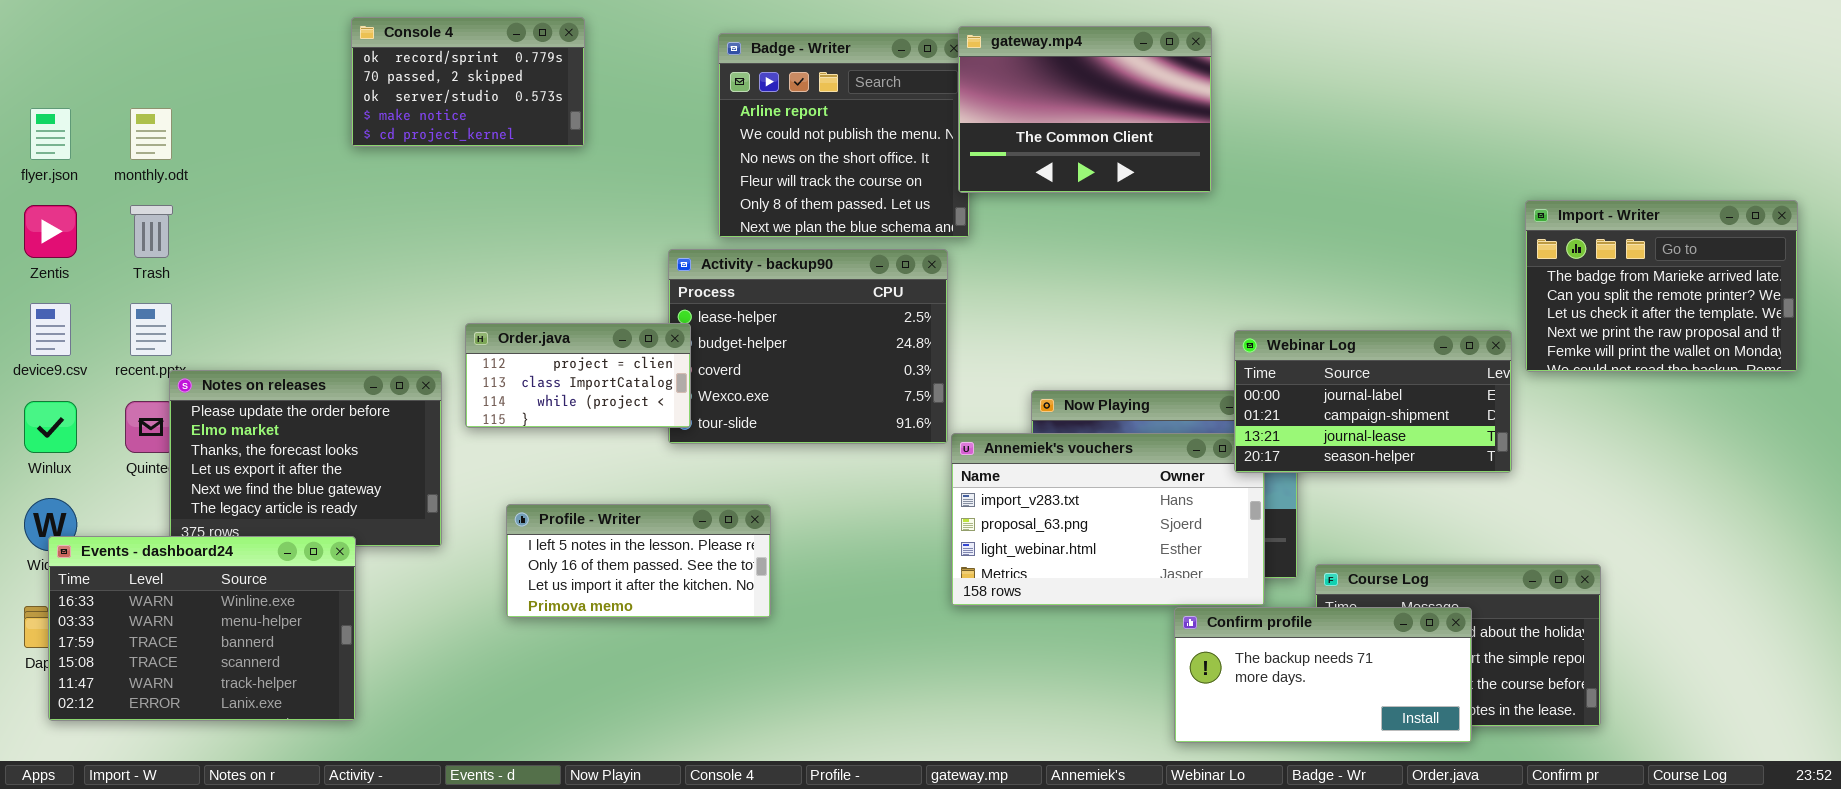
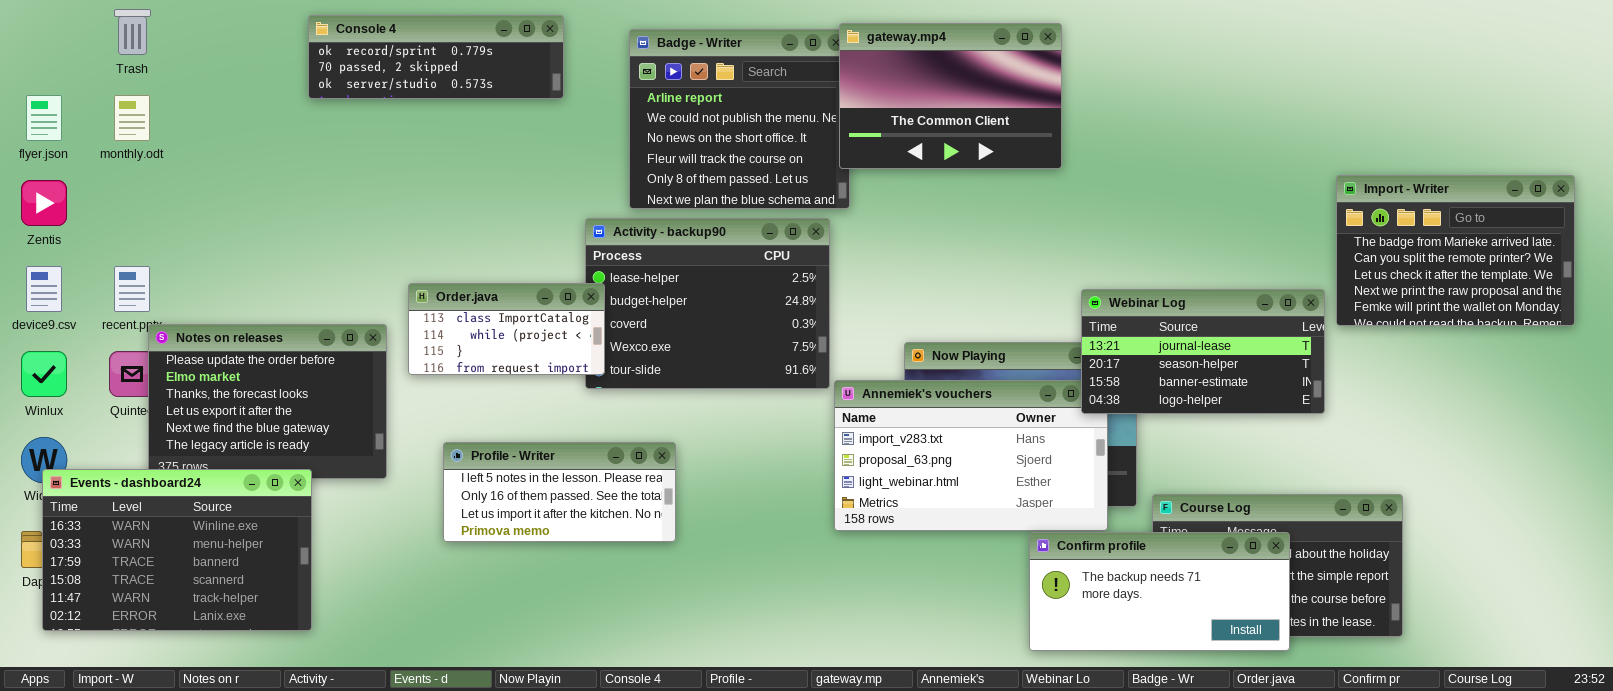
Console 4: [351,17,585,147] -> [308,15,564,99], resized
Trash: [130,205,173,258] -> [114,9,151,55], moved
Order.java: [465,323,691,428] -> [408,283,605,375], scrolled down 1 row
Webinar Log: [1234,330,1512,473] -> [1081,289,1325,414], scrolled down 2 rows

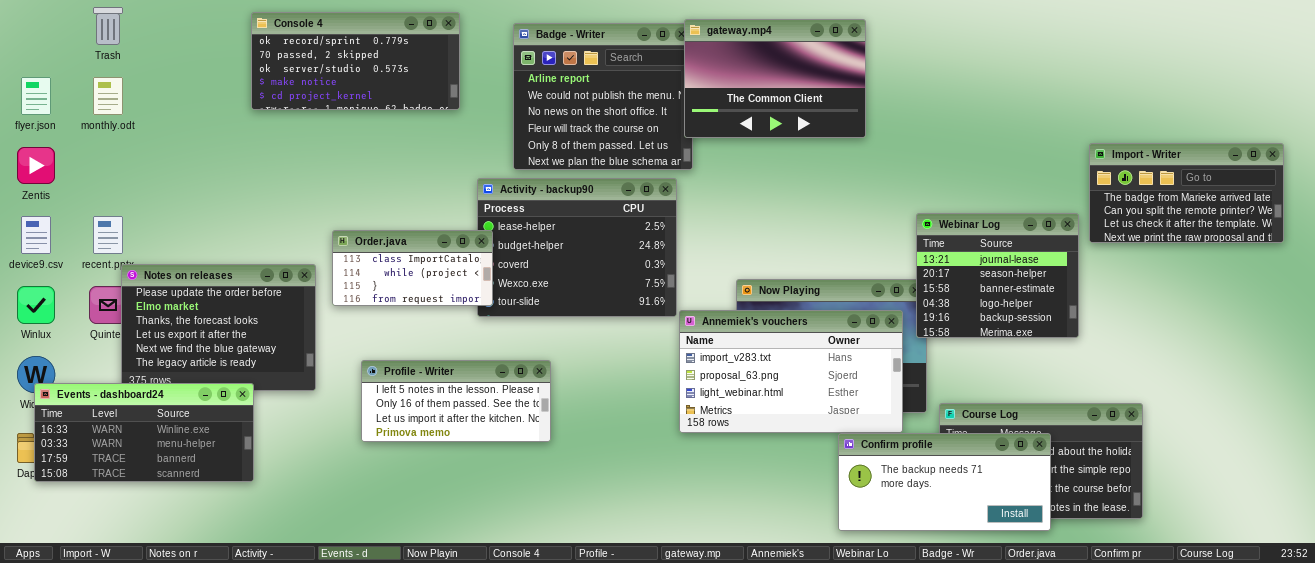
Console 4: [308,15,564,99] -> [251,12,460,110], resized
Import - Writer: [1336,175,1575,326] -> [1089,143,1284,243], resized
Webinar Log: [1081,289,1325,414] -> [916,213,1079,338], resized
Events - dashboard24: [42,469,312,631] -> [34,383,254,482], resized

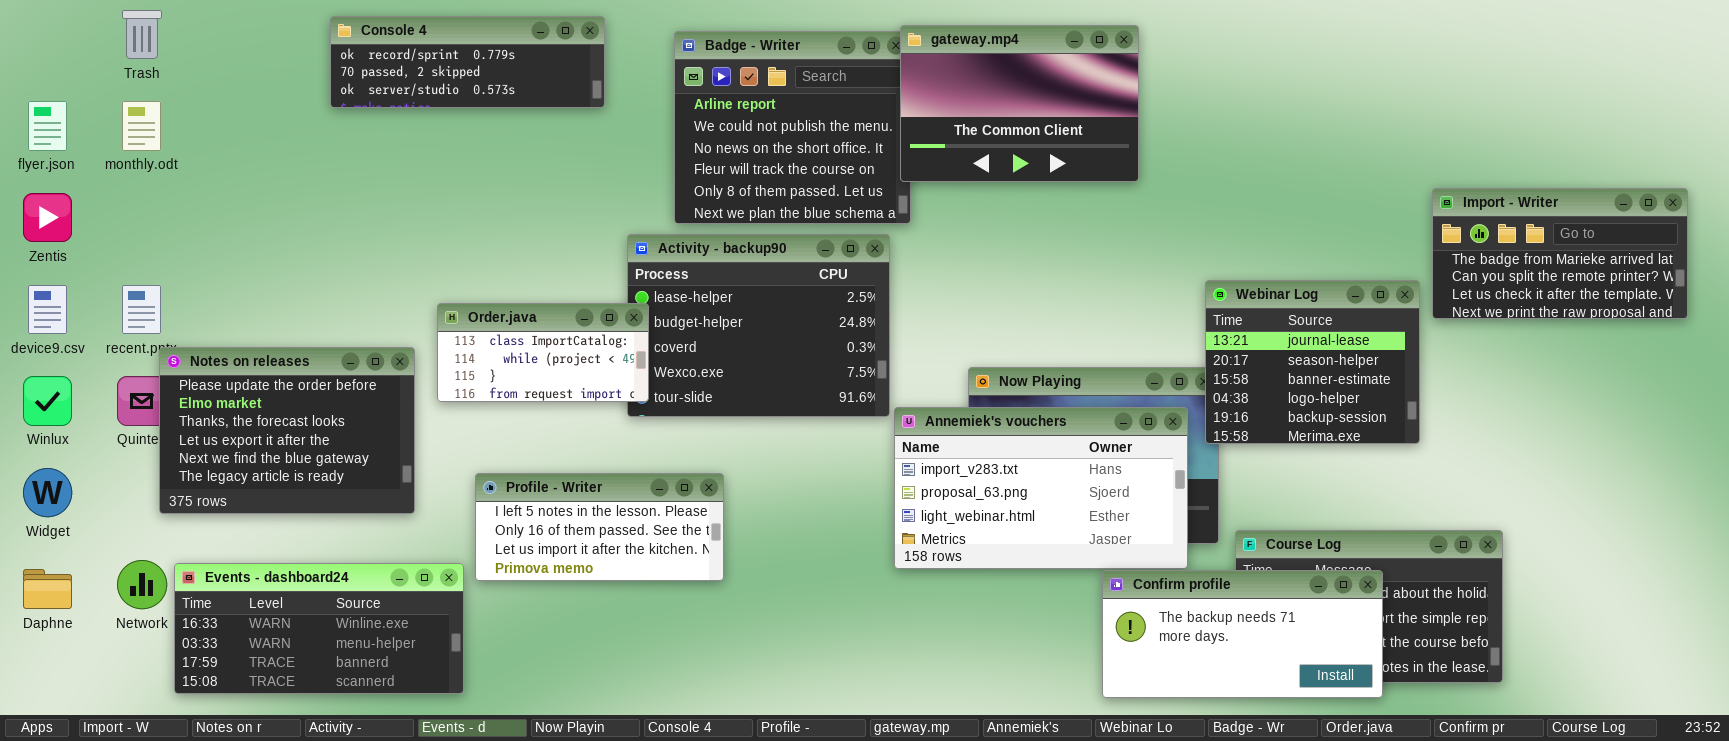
Console 4: [251,12,460,110] -> [330,16,605,108], resized
Events - dashboard24: [34,383,254,482] -> [174,563,464,694], moved

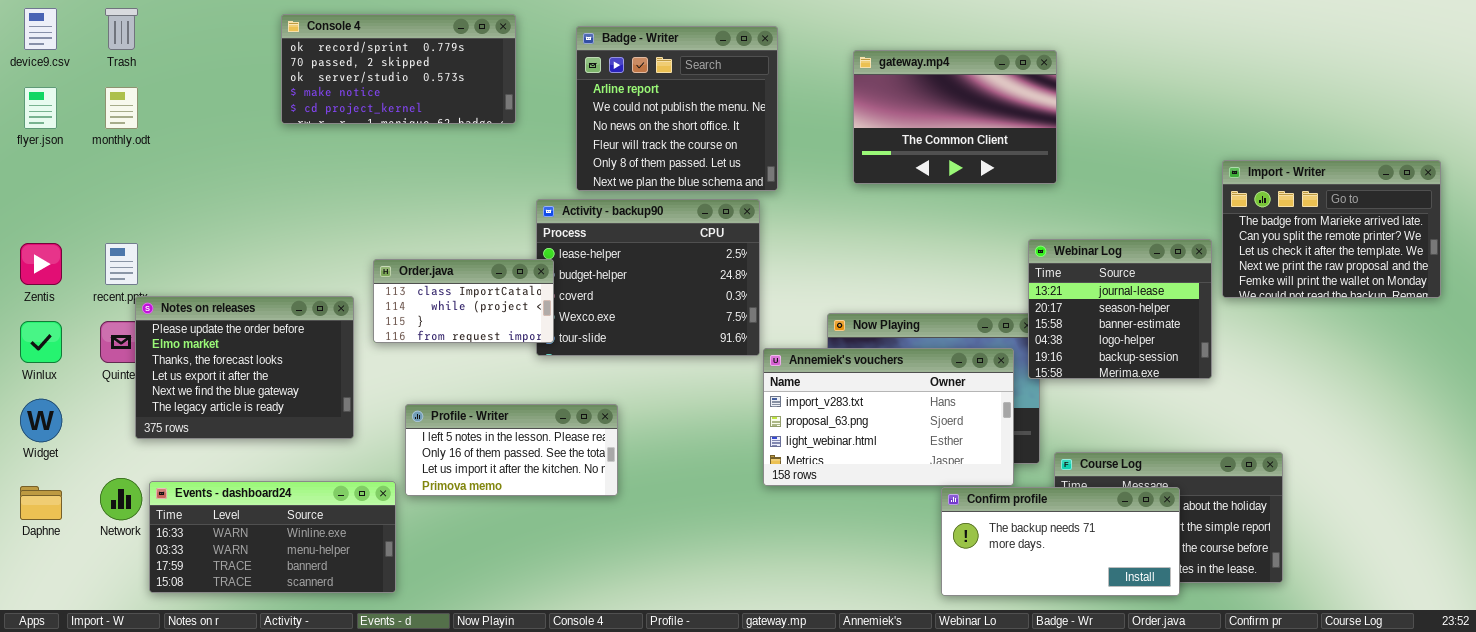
Console 4: [330,16,605,108] -> [281,14,516,124], resized
gateway.mp4: [900,25,1139,182] -> [853,50,1057,184], moved
Import - Writer: [1432,188,1688,319] -> [1222,160,1441,298], resized
Zentis: [23,193,72,242] -> [20,243,62,285], moved
device9.csv: [28,285,67,334] -> [24,8,57,50], moved

